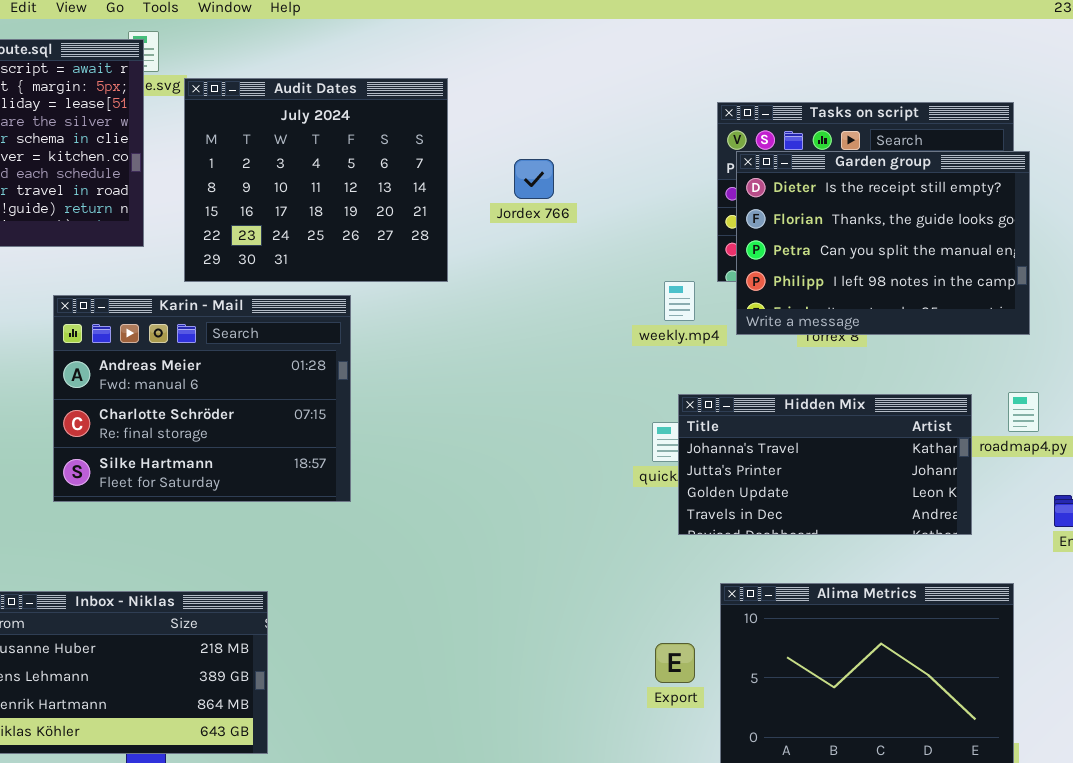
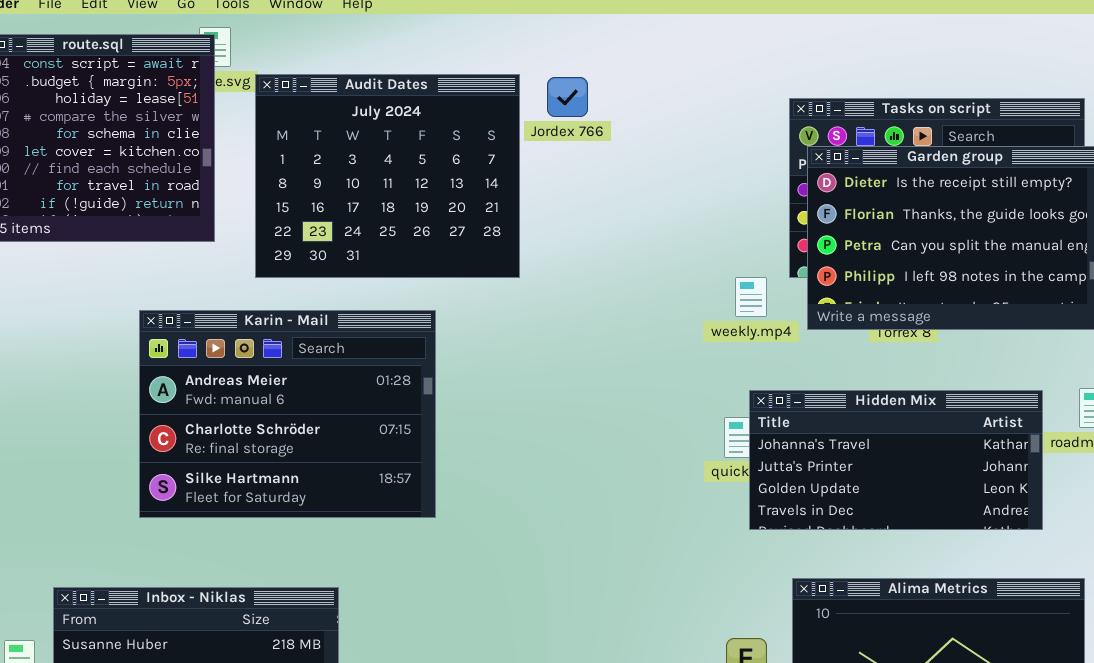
Jordex 766: [514,159,554,199] -> [547,77,588,117], moved
Karin - Mail: [53,295,351,502] -> [139,310,436,518], moved

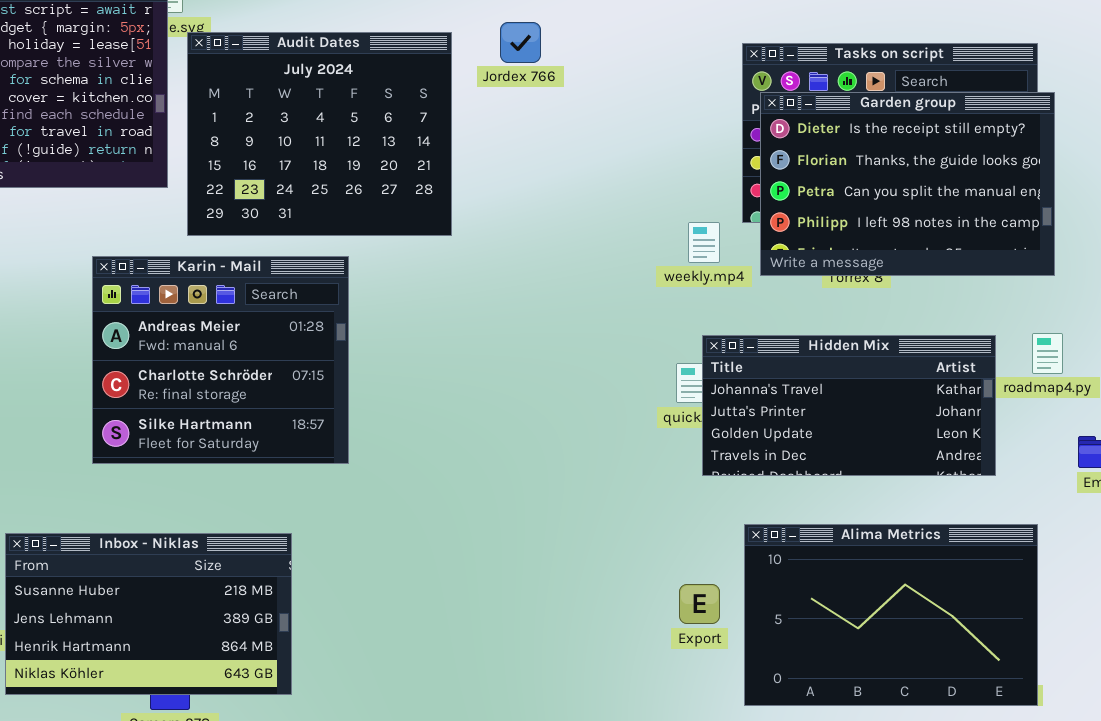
Audit Dates: [255,74,520,278] -> [187,32,452,236], moved
Karin - Mail: [139,310,436,518] -> [92,256,349,464], resized

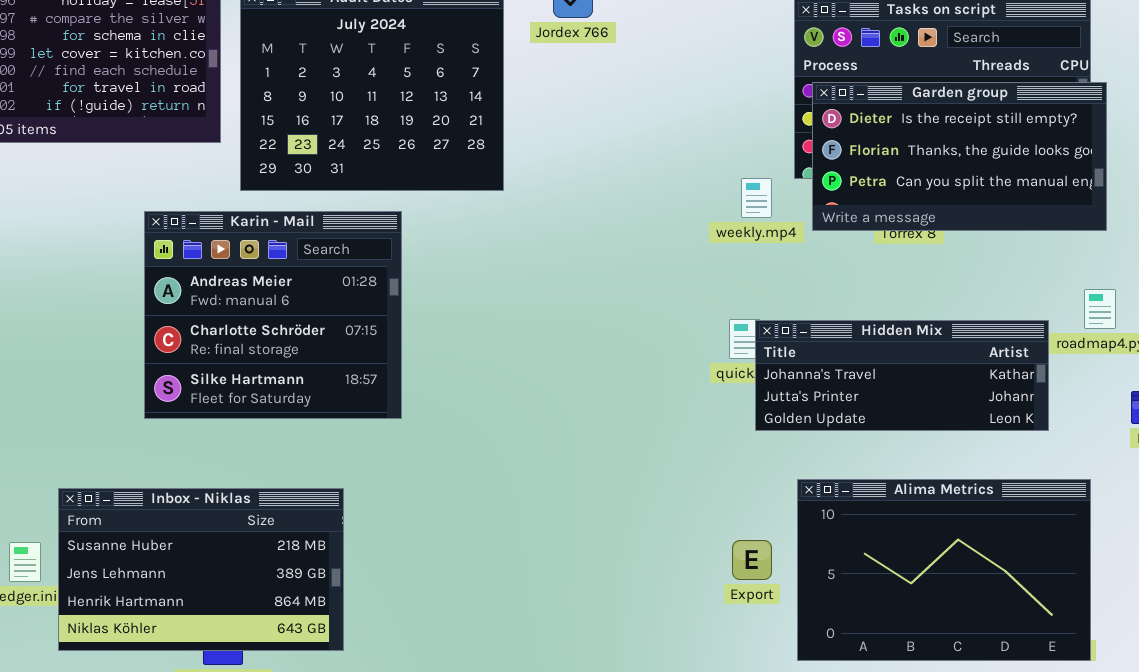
Garden group: [760,92,1055,276] -> [812,82,1107,231], resized
Hidden Mix: [702,335,996,476] -> [755,320,1049,431], resized

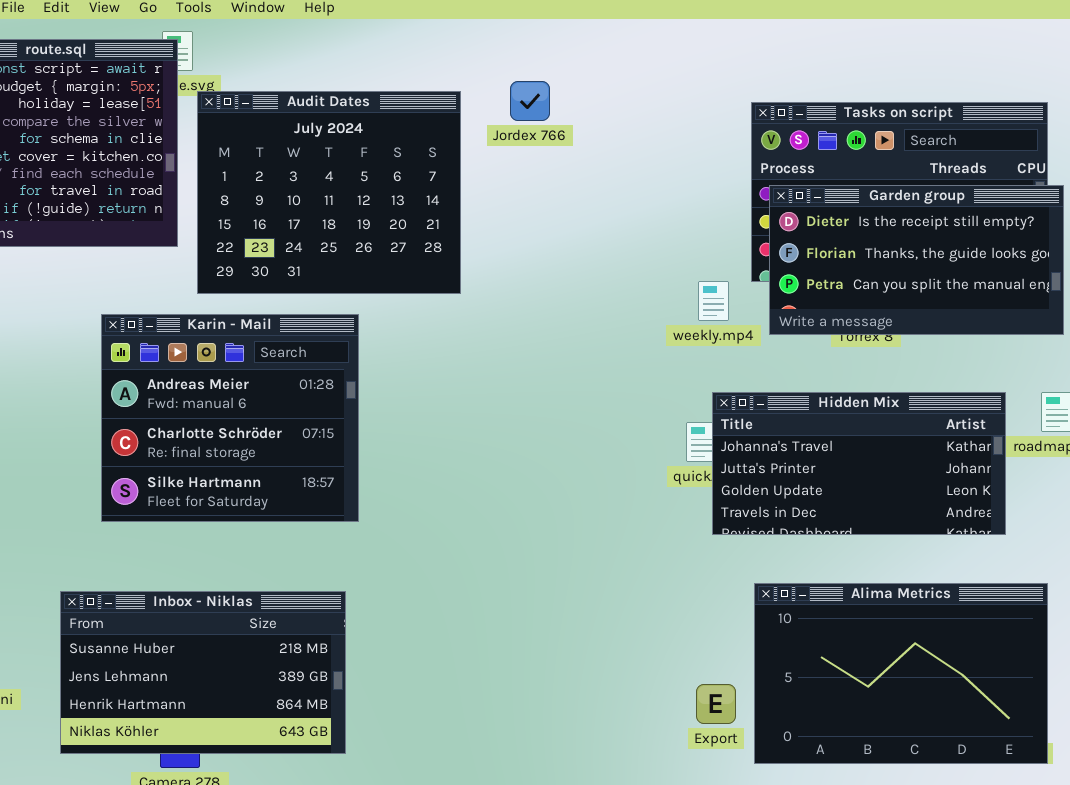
Hidden Mix: [755,320,1049,431] -> [712,392,1006,535], resized
Inbox - Niklas: [58,488,344,651] -> [60,591,346,754], moved
Export: [732,540,772,580] -> [696,684,736,724], moved

